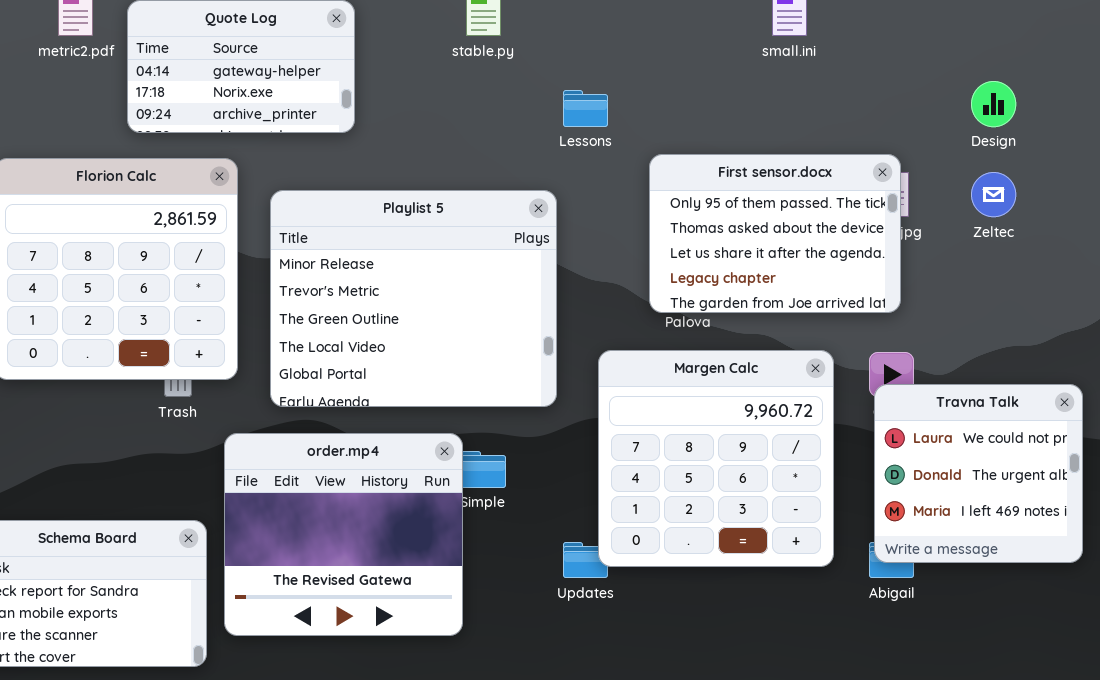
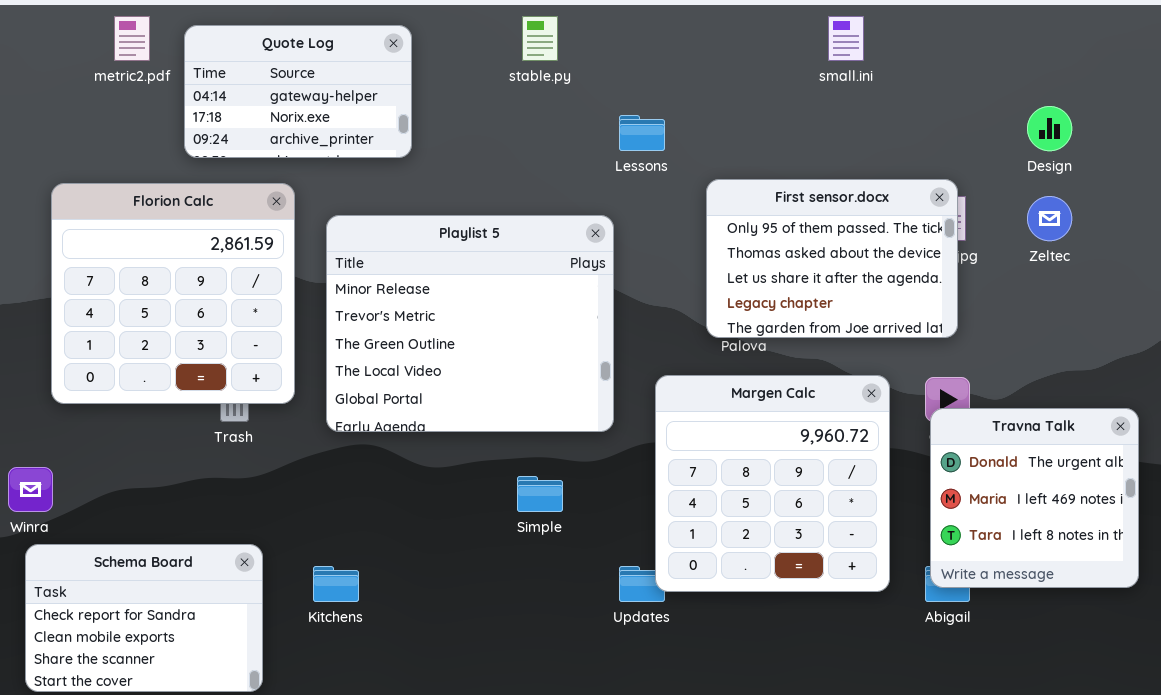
Travna Talk: [874,384,1083,563] -> [930,408,1139,588], scrolled down 1 row
order.mp4: [224,433,463,636] -> none, closed

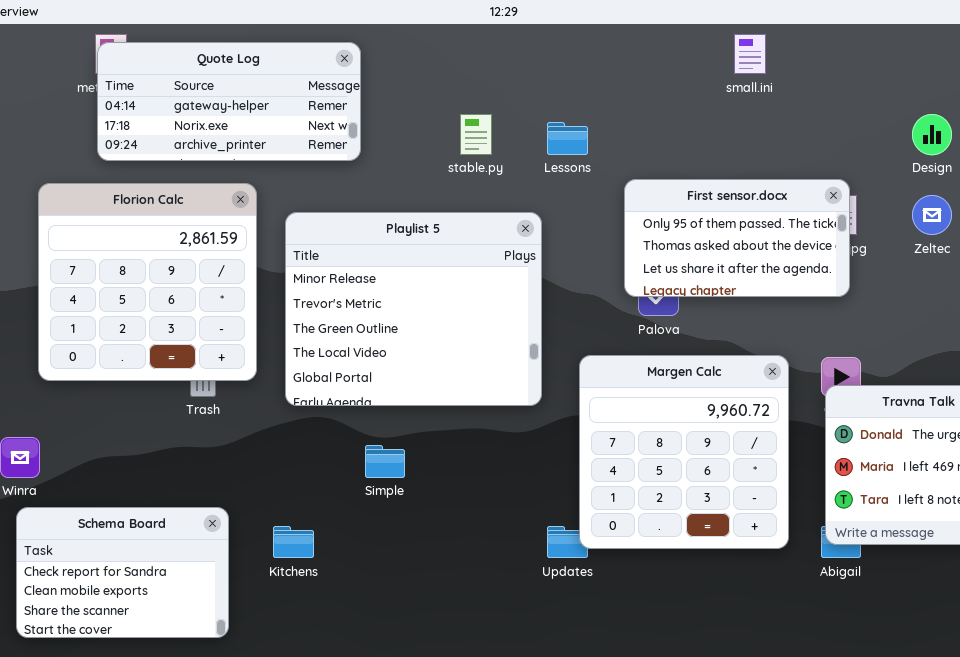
stable.py: [522,16,558,61] -> [460,114,492,155], moved
Quote Log: [184,25,412,158] -> [97,42,361,161], resized
First sensor.docx: [706,179,958,338] -> [624,179,850,297], resized
Simple: [517,476,563,512] -> [365,445,405,478], moved

